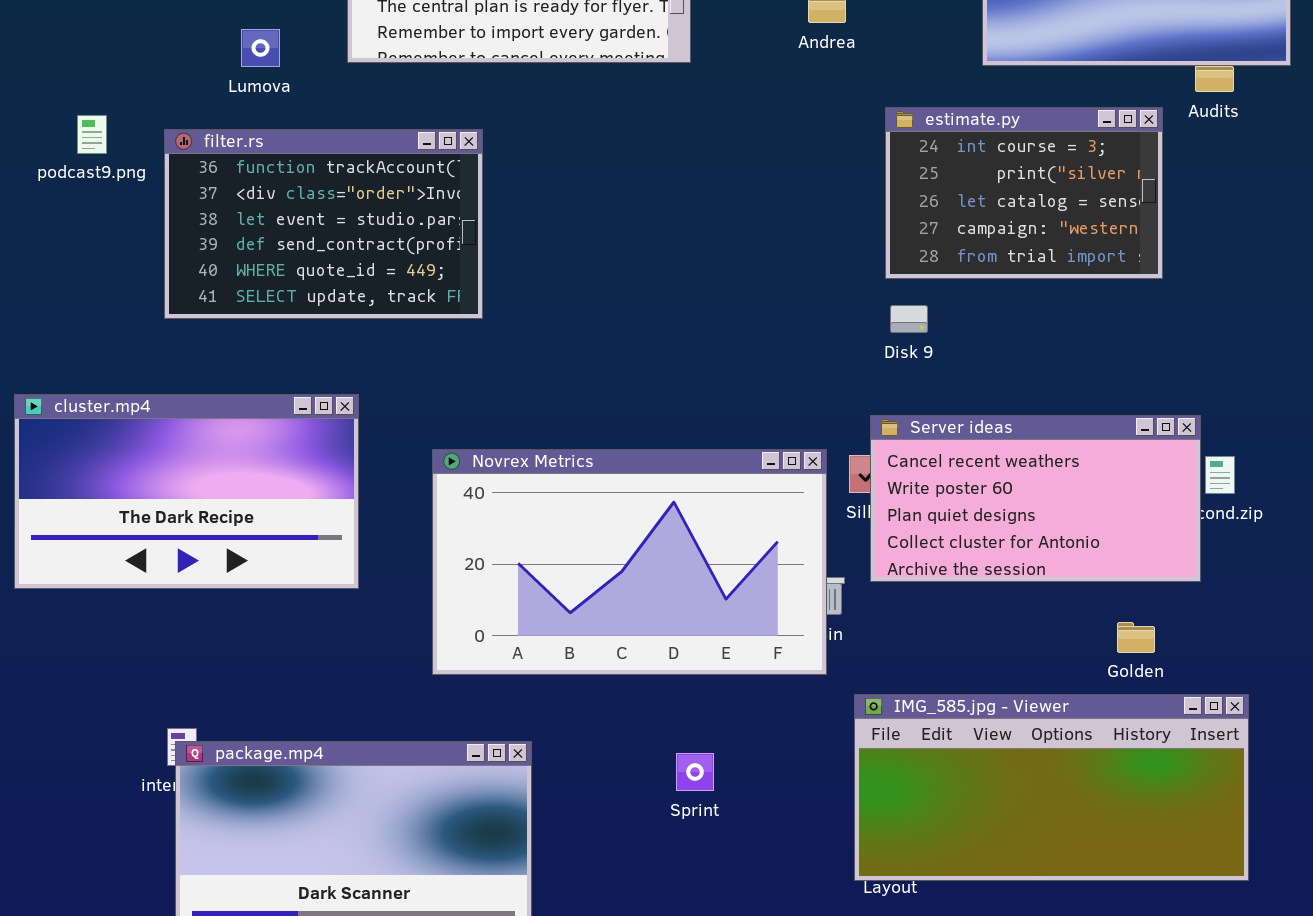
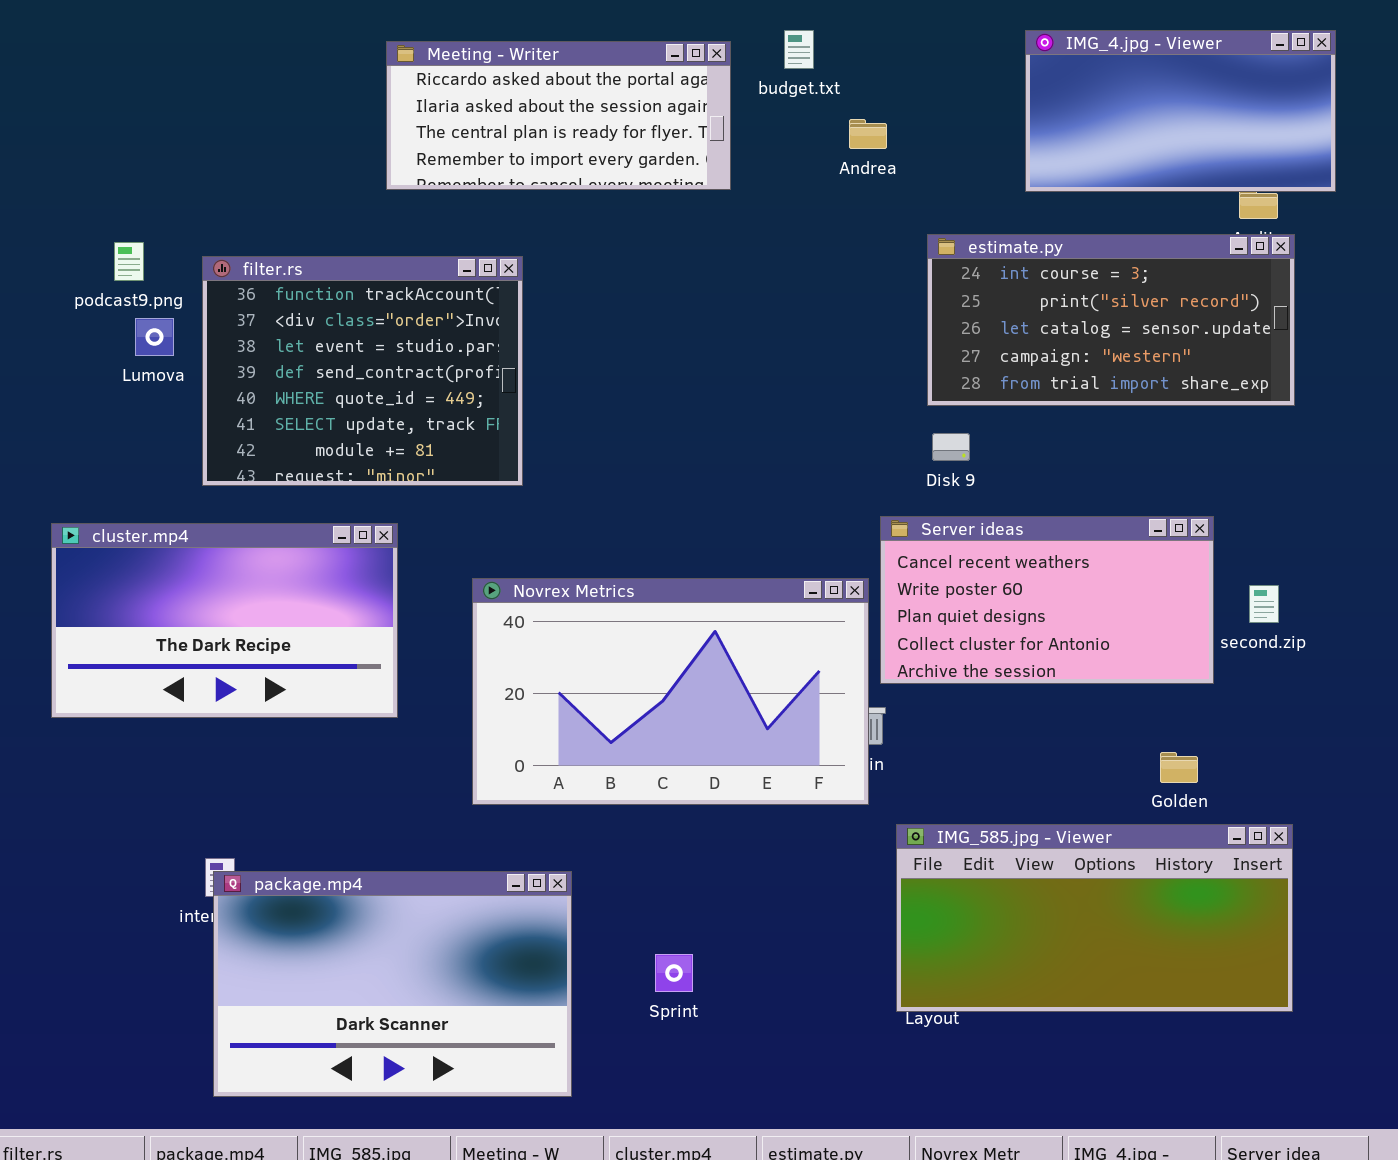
Lumova: [241,29,280,67] -> [135,318,174,356], moved
estimate.py: [885,107,1163,279] -> [927,234,1295,406], resized
filter.rs: [164,129,483,319] -> [202,256,523,486], resized
Server ideas: [870,415,1201,582] -> [880,516,1214,684], moved
Sprint: [676,753,714,791] -> [655,954,693,992], moved

